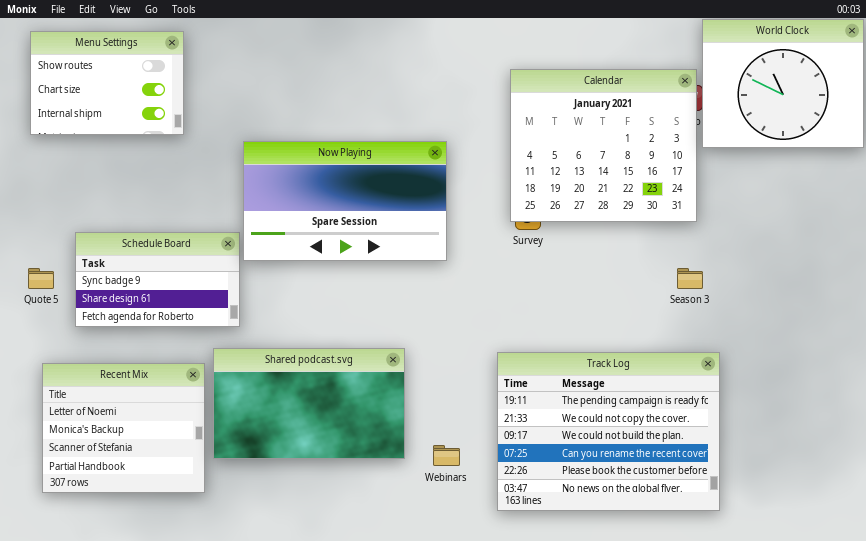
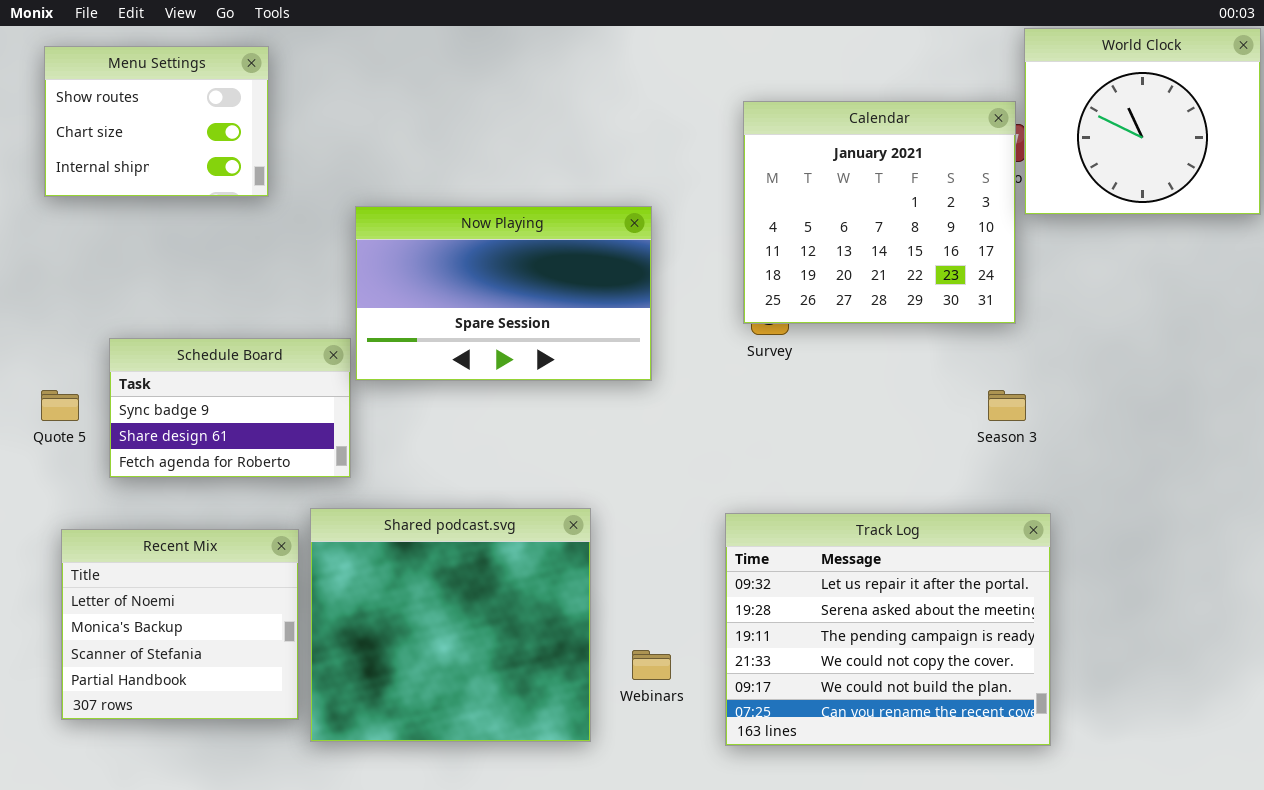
Shared podcast.svg: [213,348,405,459] -> [310,508,591,742], resized
Track Log: [497,352,720,511] -> [725,513,1051,746], scrolled up 2 rows

